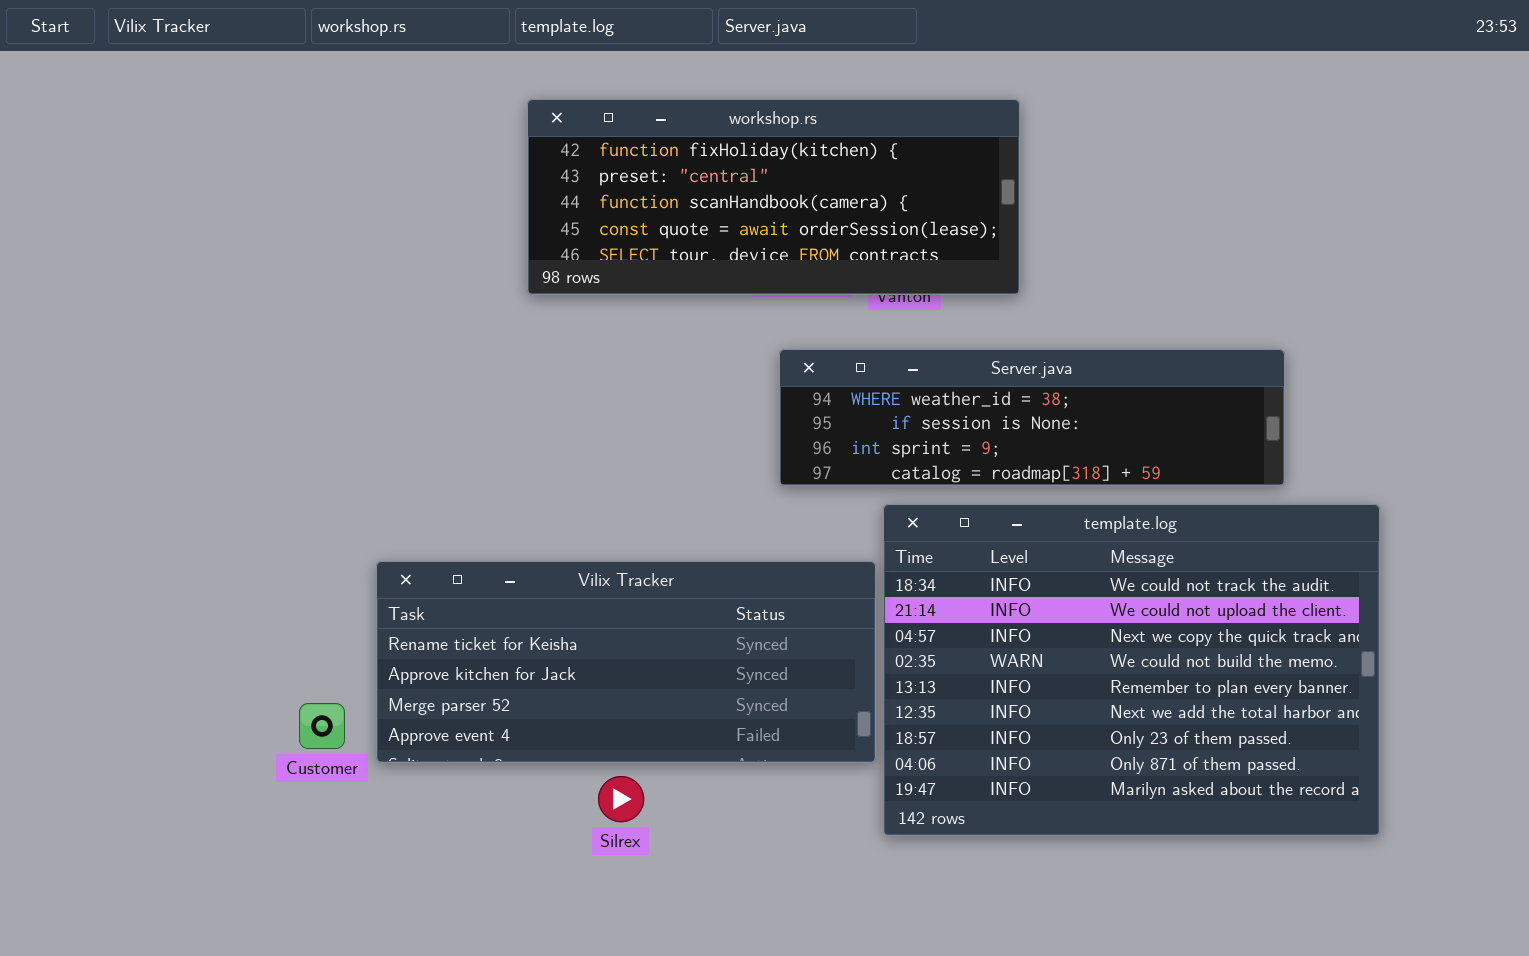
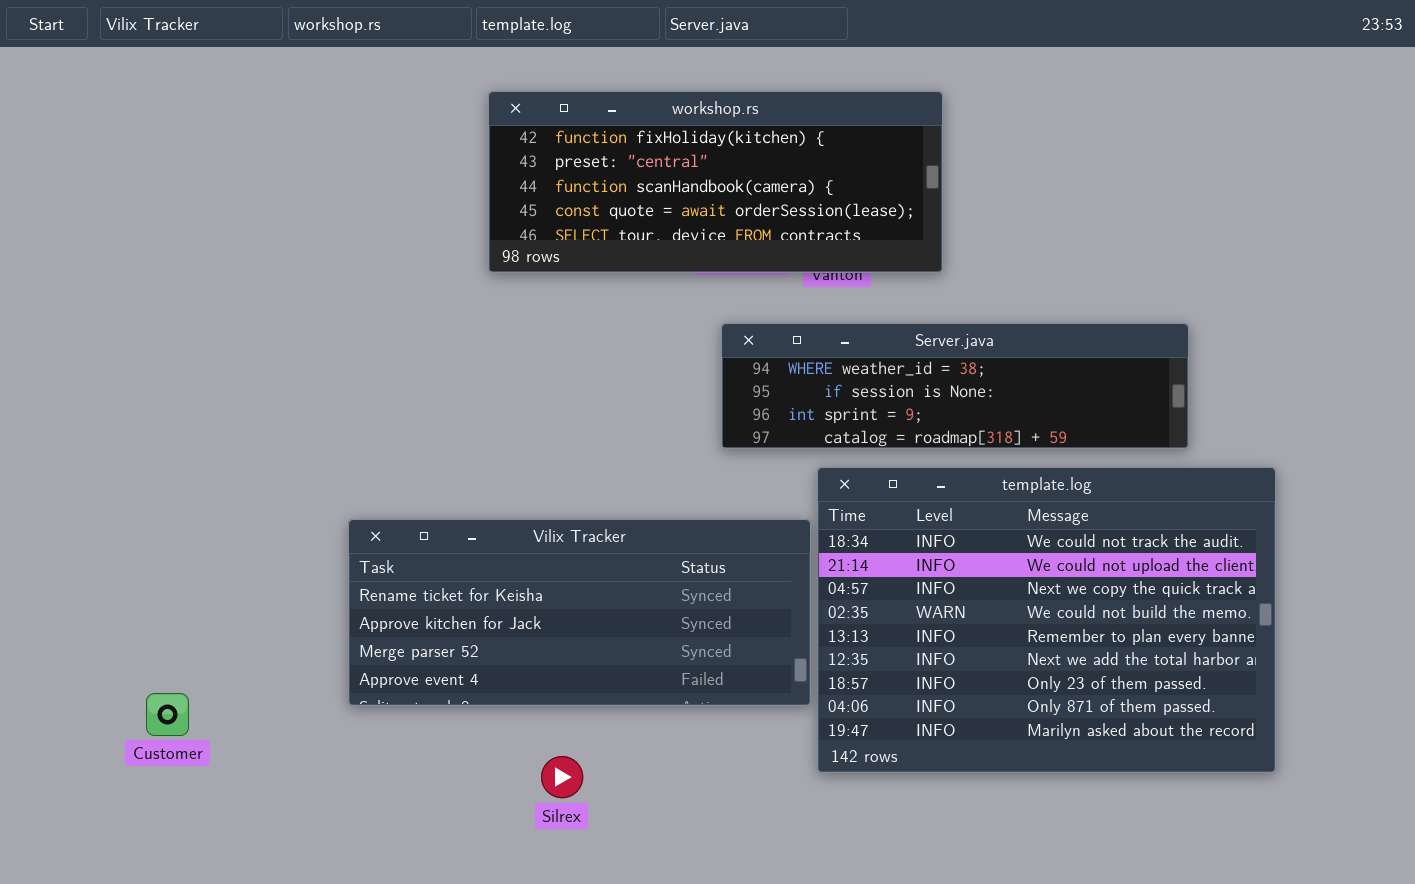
Customer: [299,703,345,749] -> [146,693,189,736], moved
Silrex: [598,776,644,822] -> [541,756,583,798], moved

